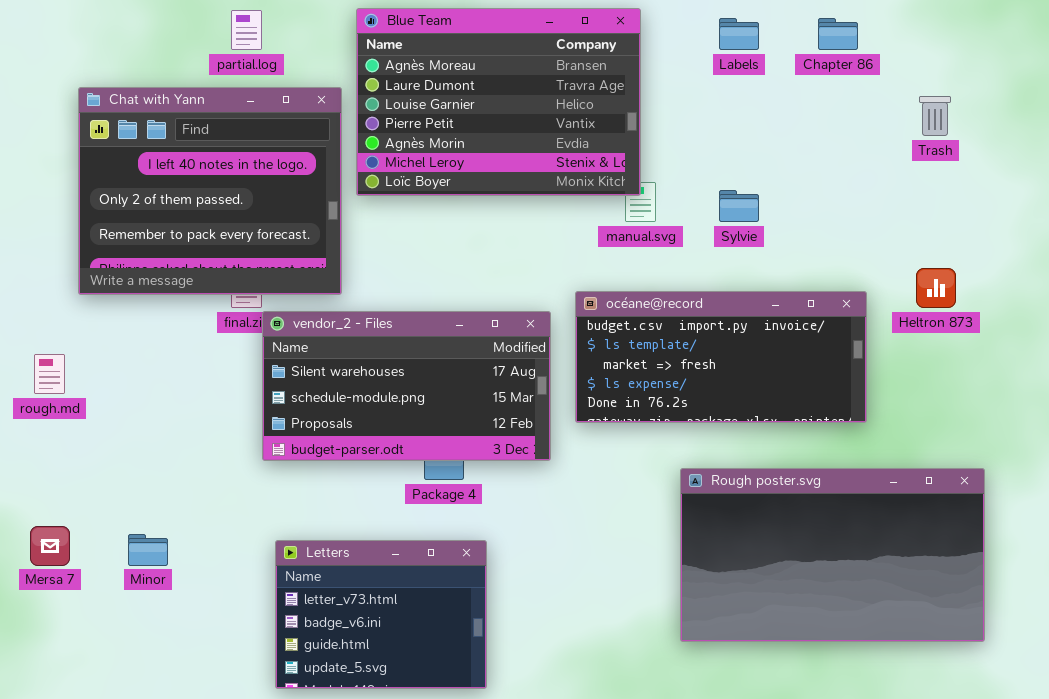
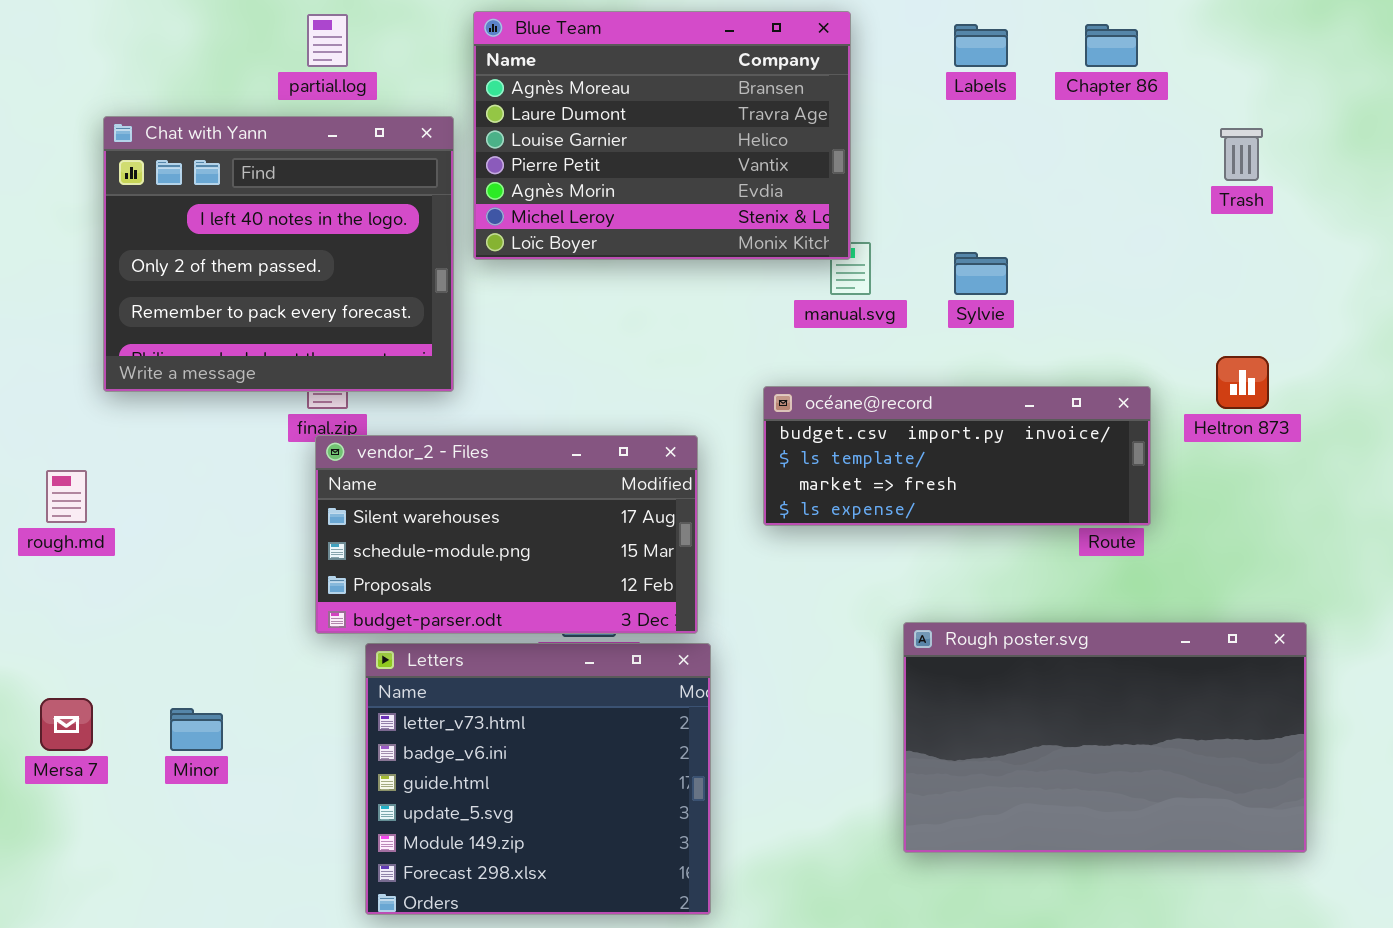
océane@record: [575,291,867,423] -> [763,386,1151,526], resized
vendor_2 - Files: [262,311,551,461] -> [315,435,698,634], moved
Letters: [275,540,487,689] -> [365,643,711,915], resized

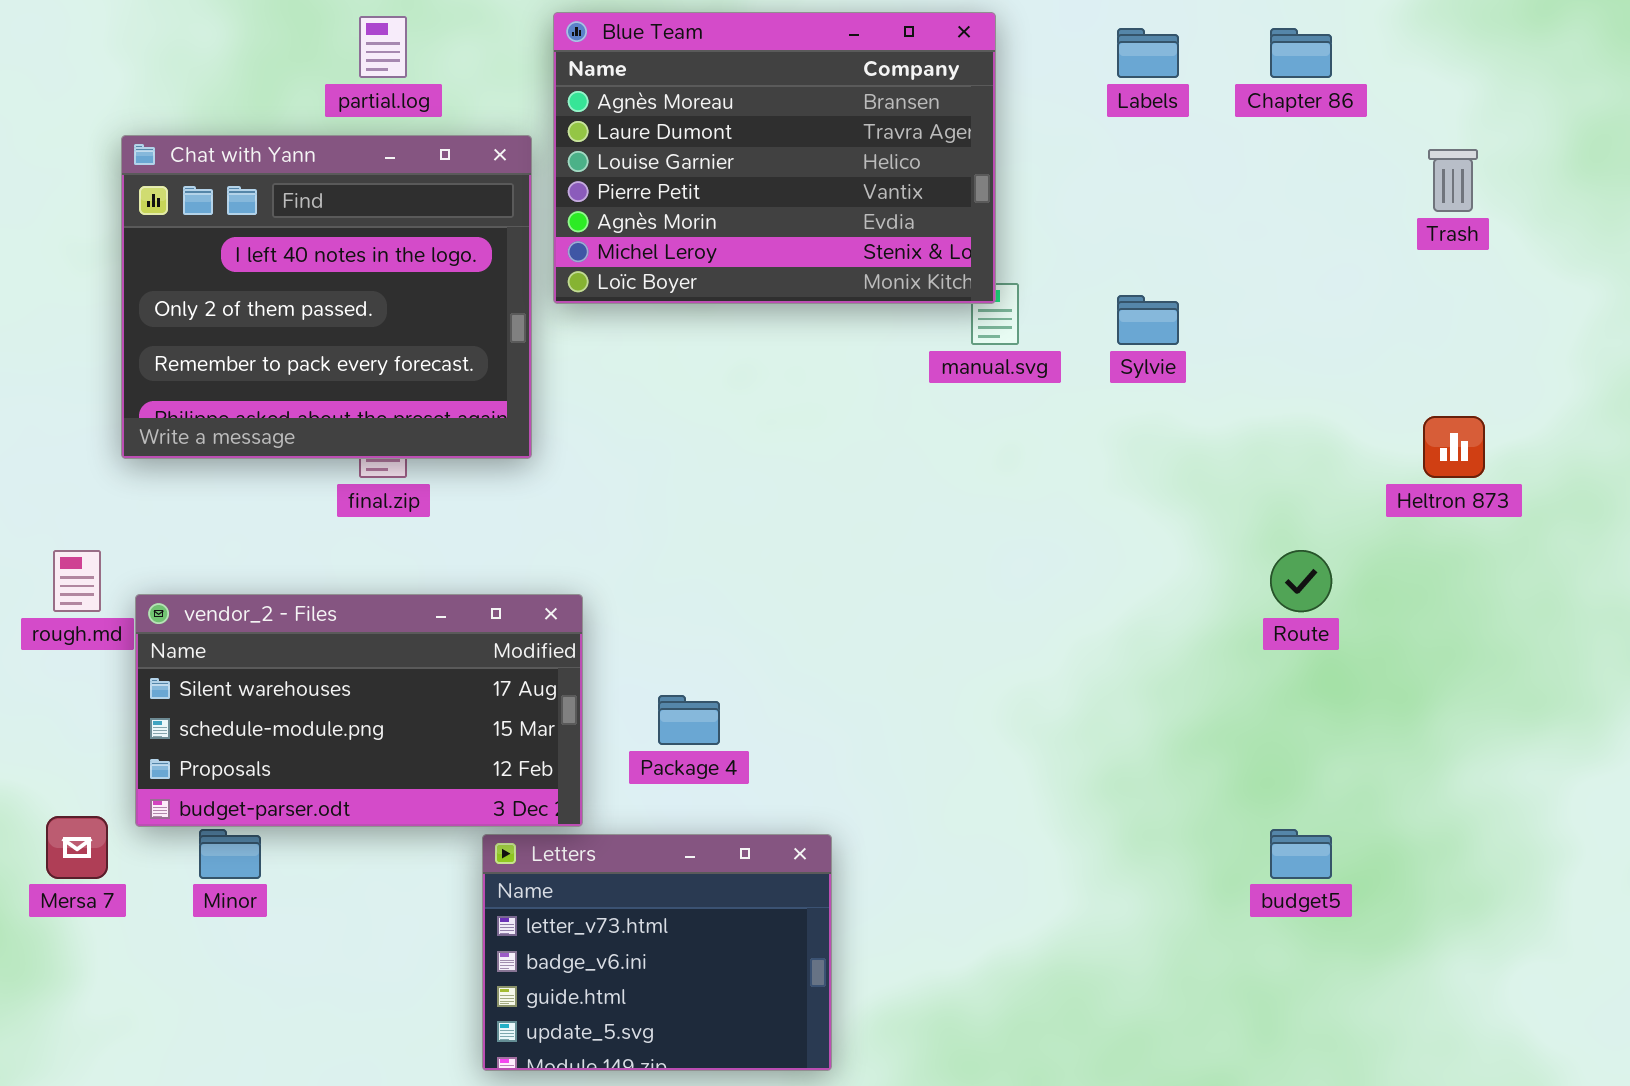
océane@record: [763,386,1151,526] -> none, closed
vendor_2 - Files: [315,435,698,634] -> [135,594,583,827], moved
Rough poster.svg: [903,622,1307,853] -> none, closed
Letters: [365,643,711,915] -> [482,834,832,1071], resized

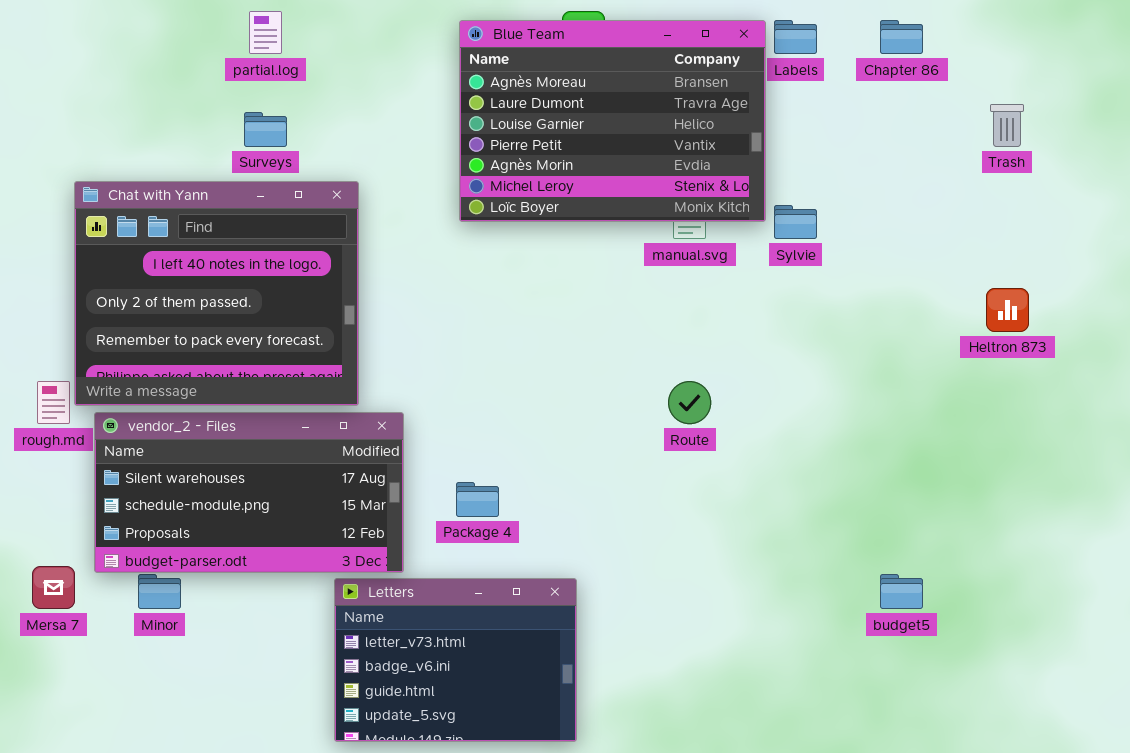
Blue Team: [553,12,996,304] -> [459,20,766,222], moved
Chat with Yann: [121,135,532,459] -> [74,181,359,406], moved
Route: [1270,550,1332,612] -> [668,381,711,424], moved

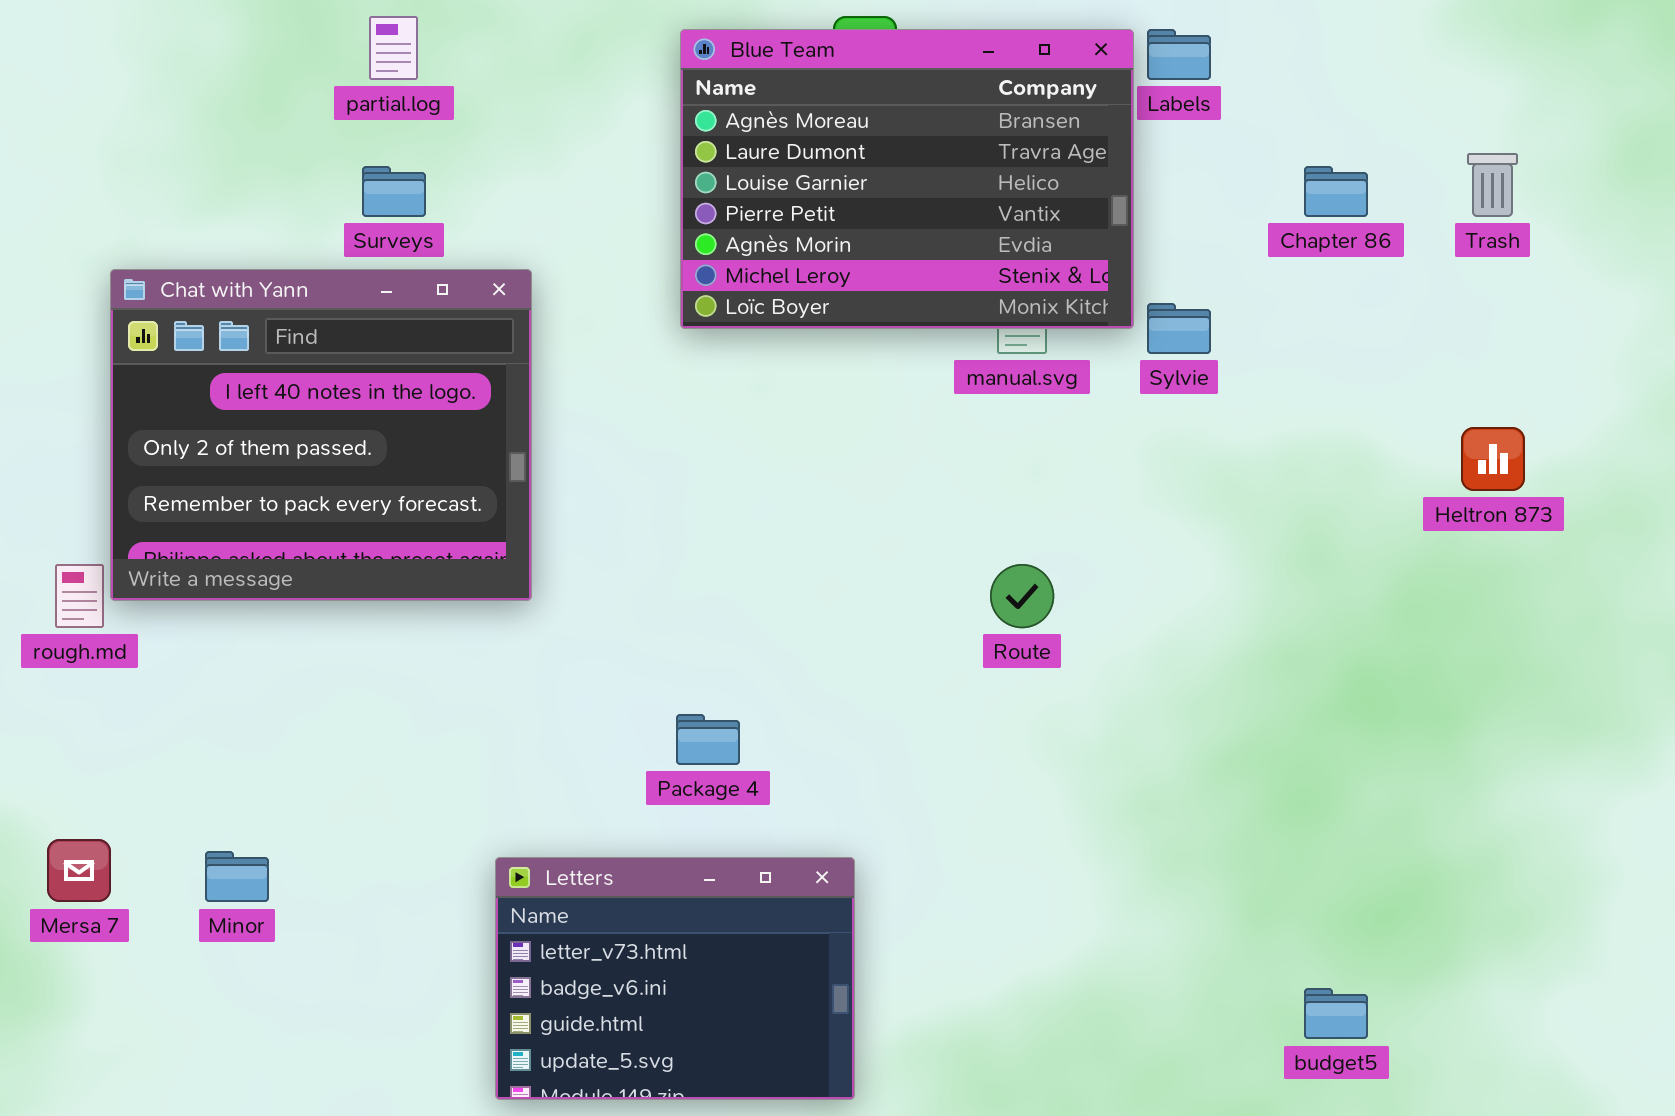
Chapter 86: [880,20,923,54] -> [1304,166,1368,217], moved
vendor_2 - Files: [94,412,404,573] -> none, closed
budget5: [880,574,923,609] -> [1304,988,1368,1039], moved

